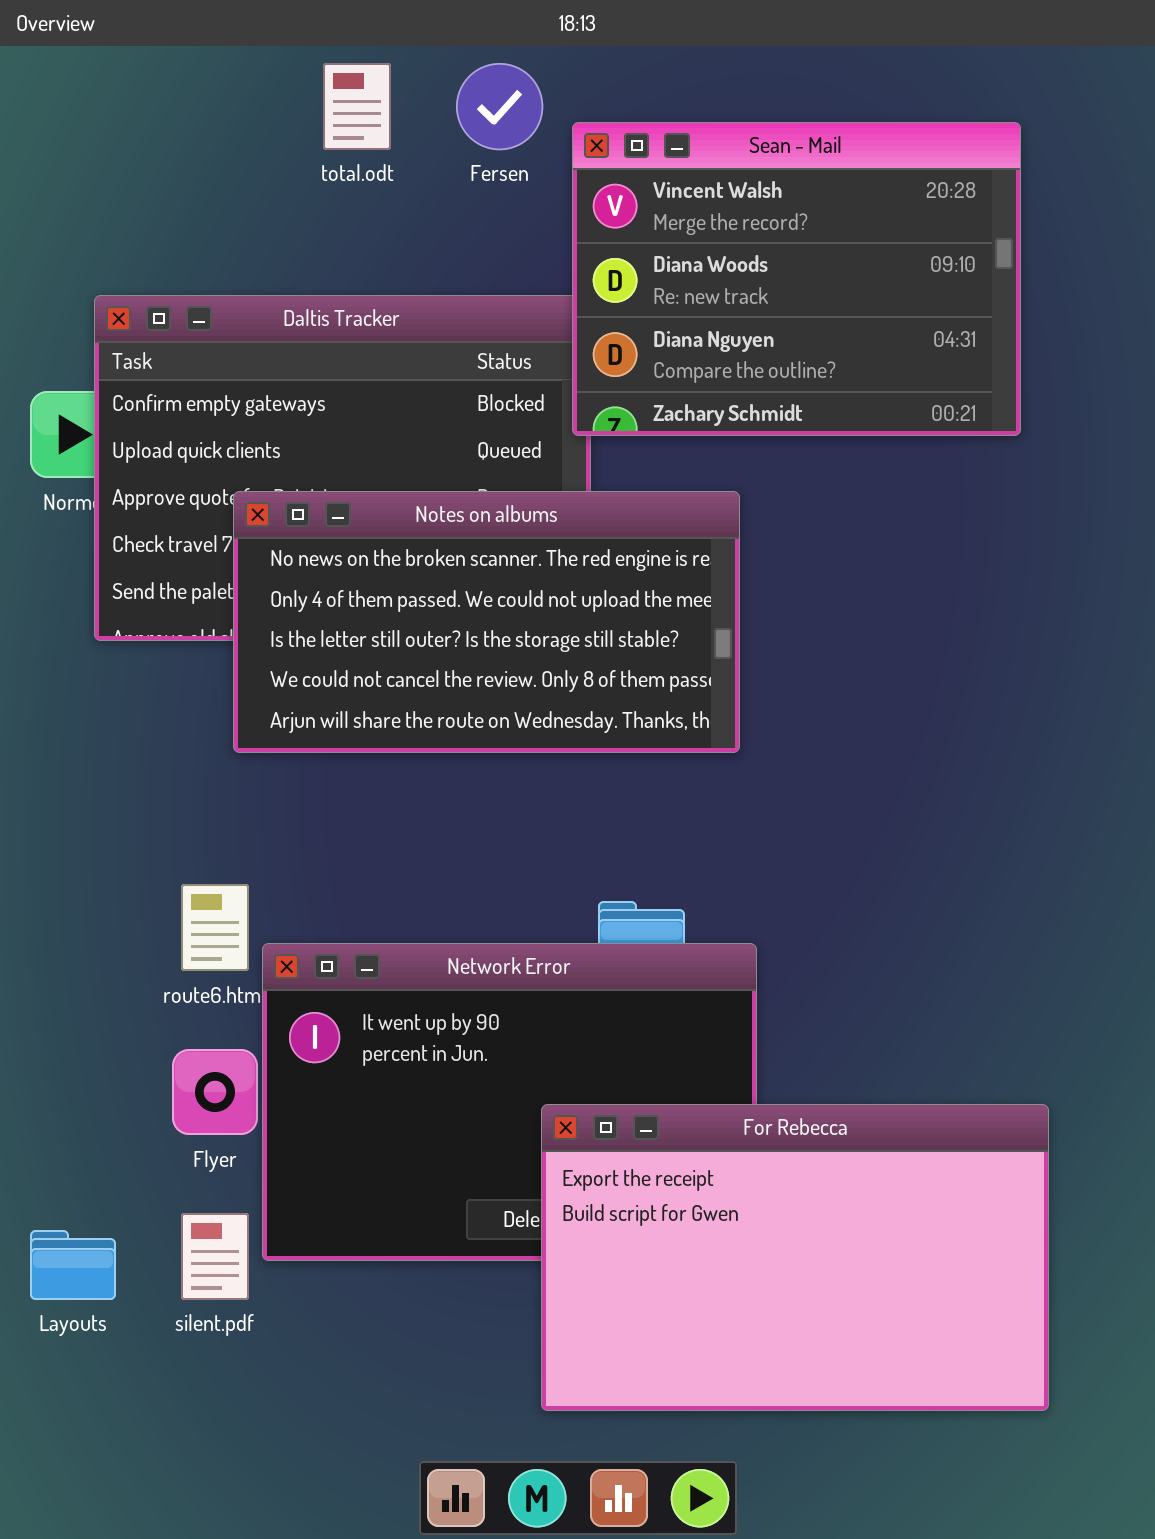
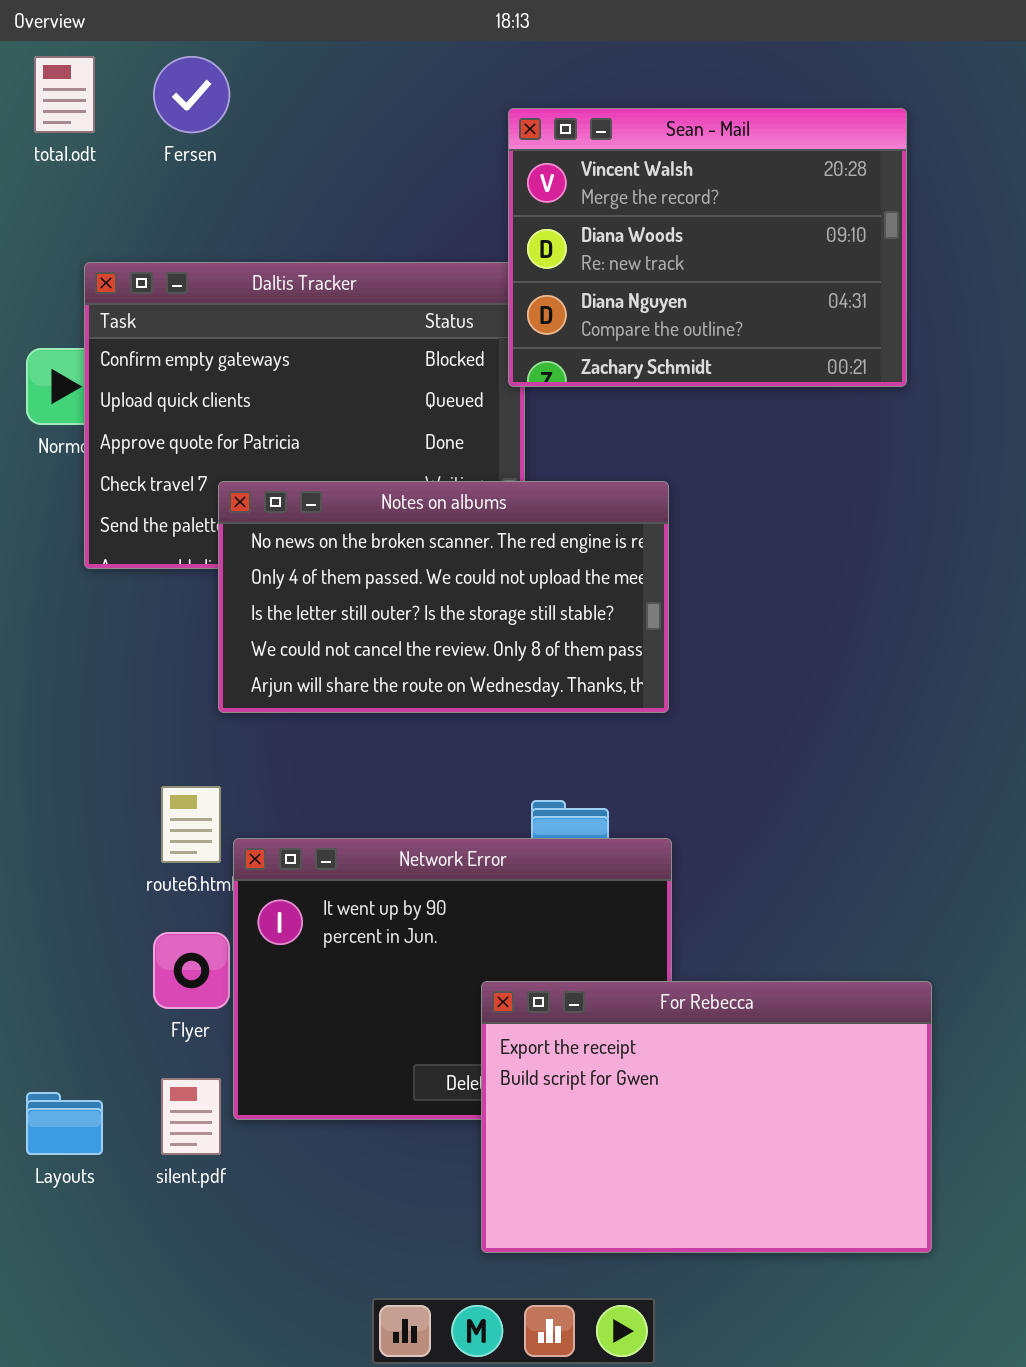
total.odt: [323,63,391,150] -> [34,56,95,133], moved
Fersen: [456,63,543,150] -> [153,56,230,133], moved
Notes on albums: [233,491,740,753] -> [218,481,669,713], moved

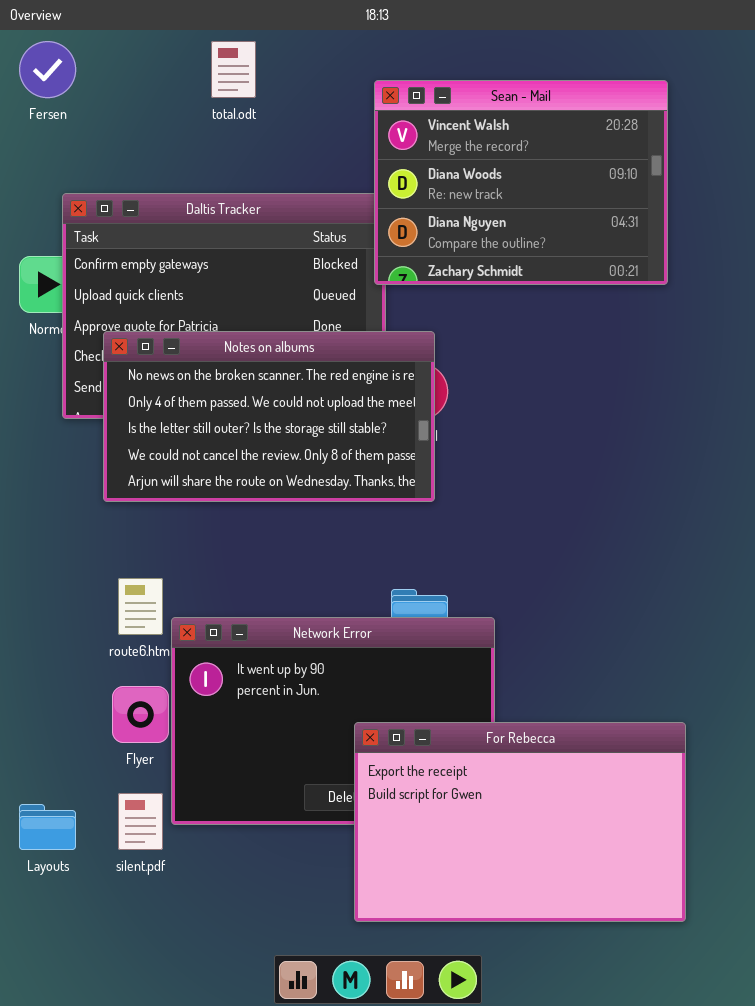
total.odt: [34,56,95,133] -> [211,41,256,98], moved
Fersen: [153,56,230,133] -> [19,41,76,98], moved
Notes on albums: [218,481,669,713] -> [103,331,435,502], moved

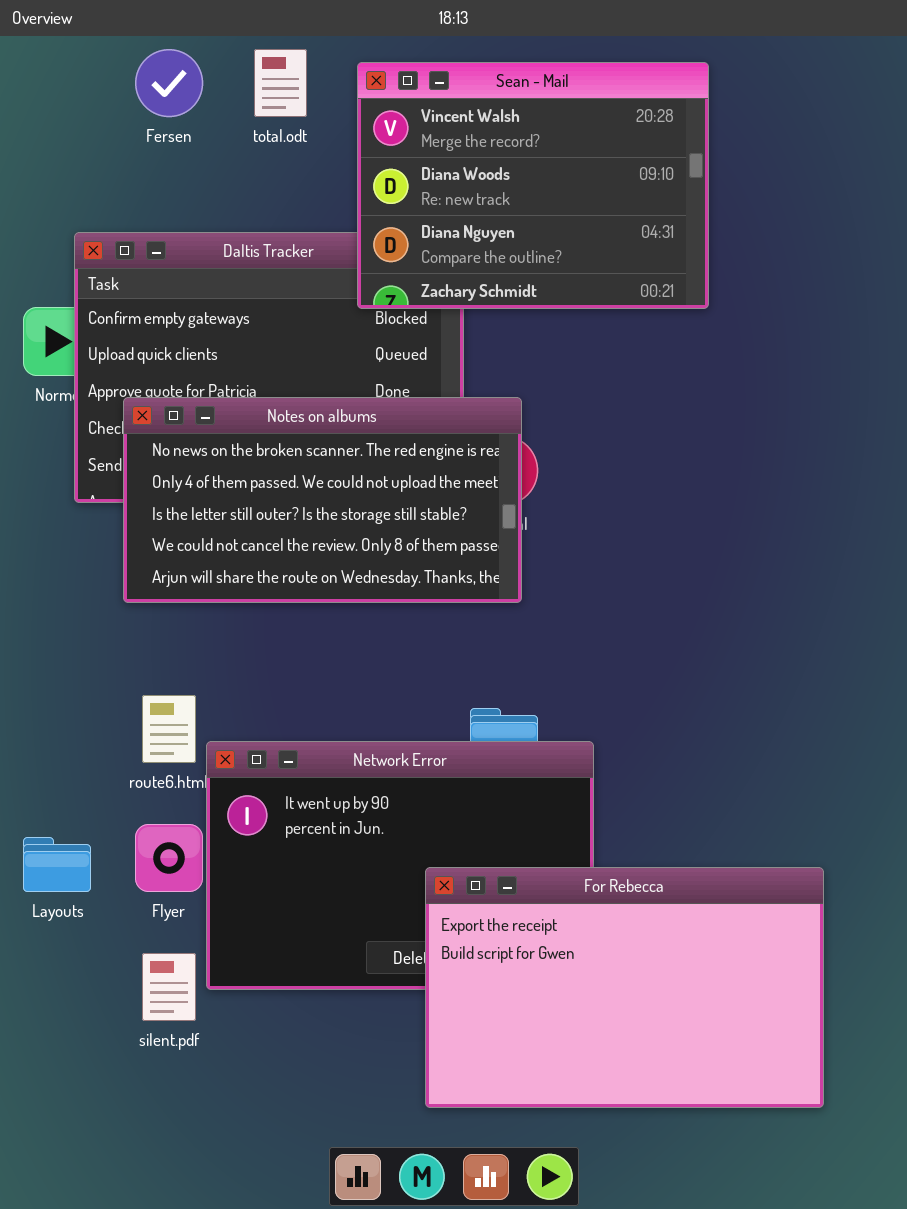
Fersen: [19,41,76,98] -> [135,49,203,117], moved
Sean - Mail: [374,80,668,285] -> [357,62,709,309], moved
Layouts: [19,804,76,850] -> [23,837,91,892], moved

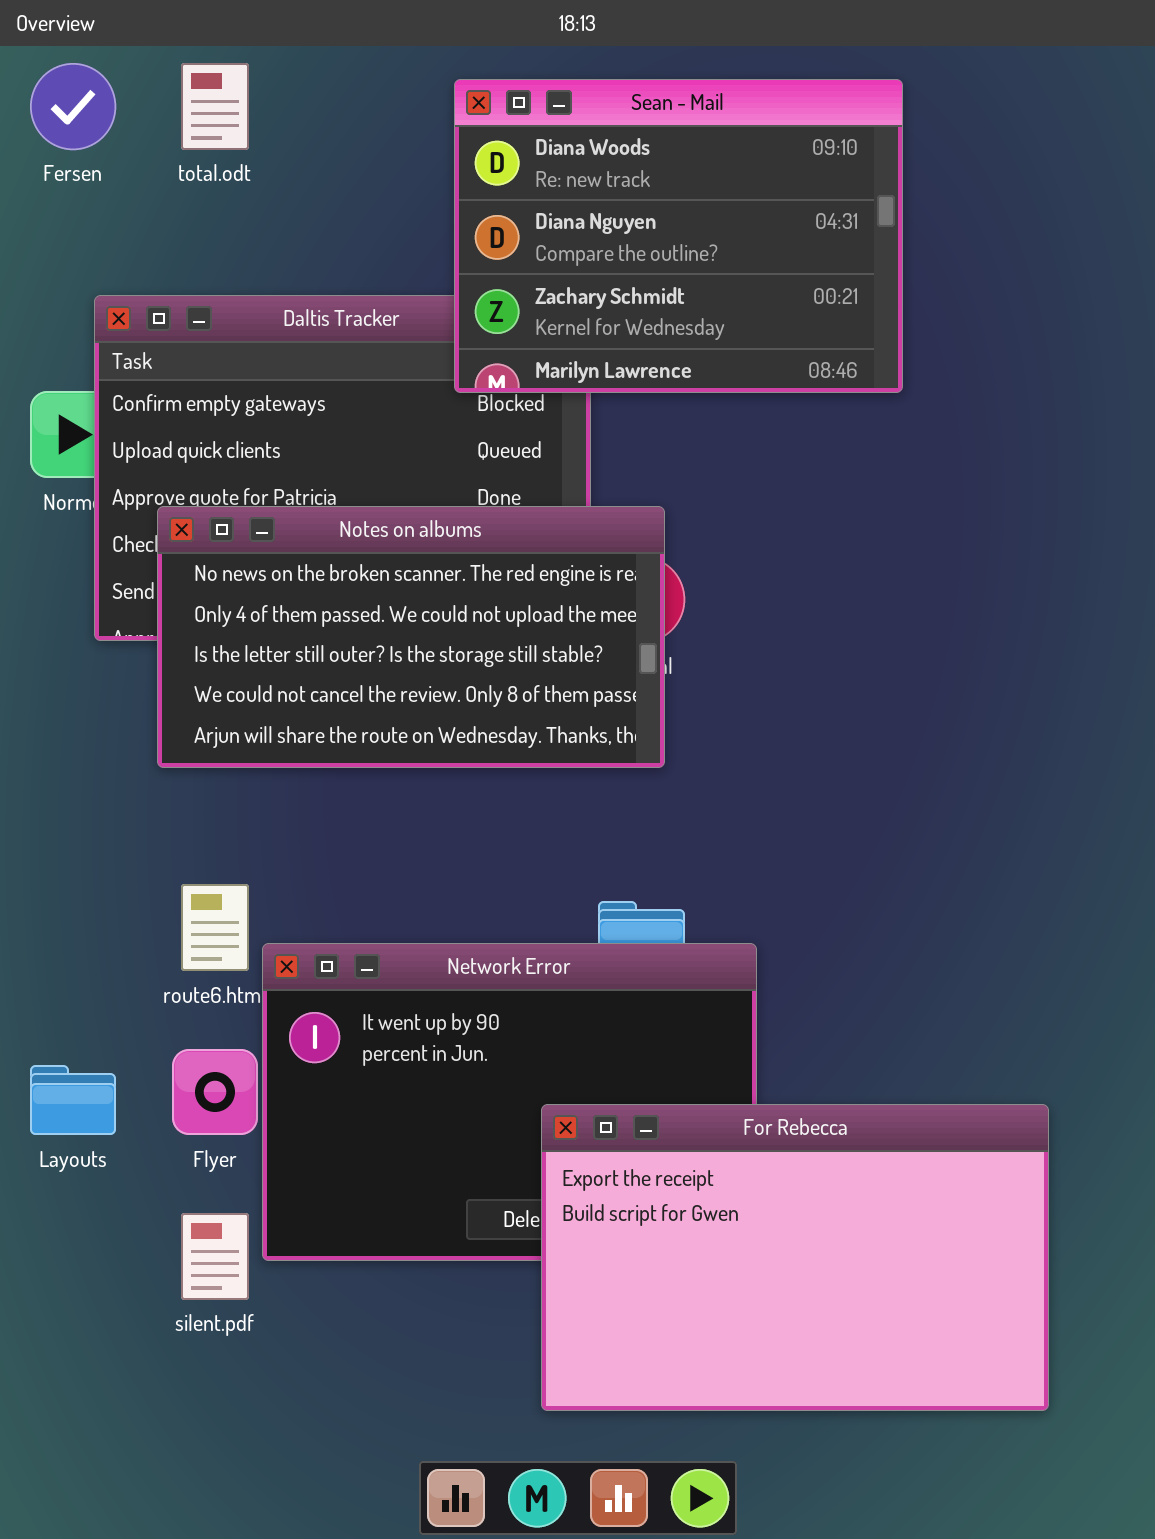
Fersen: [135,49,203,117] -> [30,63,116,150], moved
total.odt: [254,49,307,117] -> [181,63,249,150], moved
Sean - Mail: [357,62,709,309] -> [454,79,903,393], scrolled down 1 row

